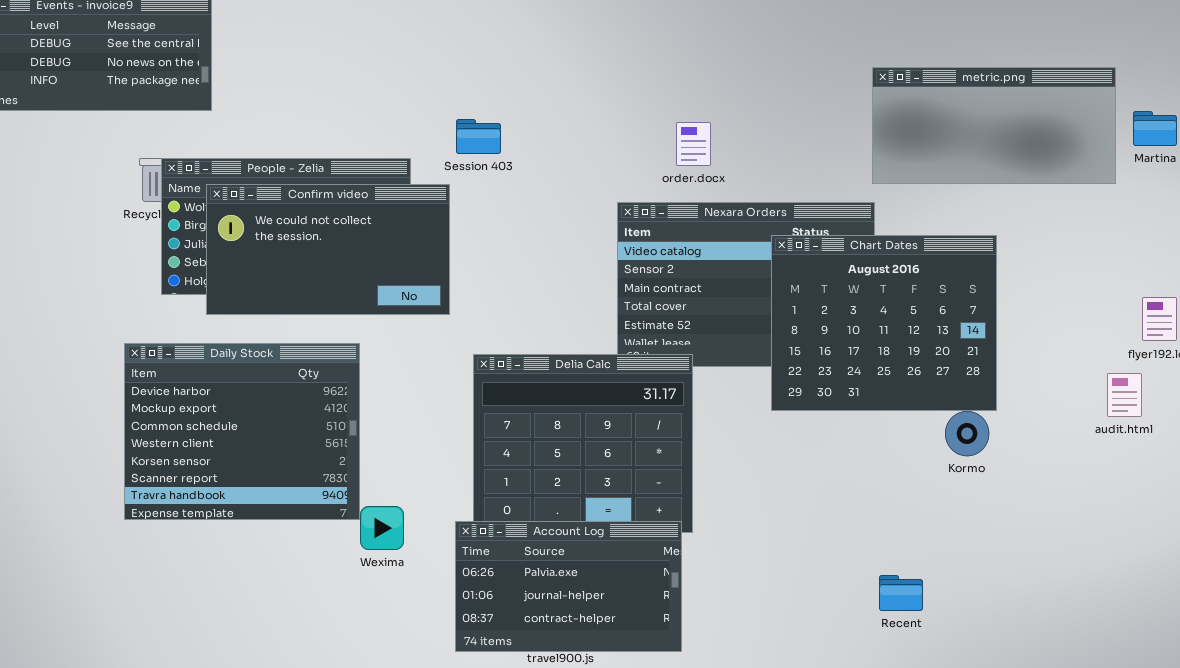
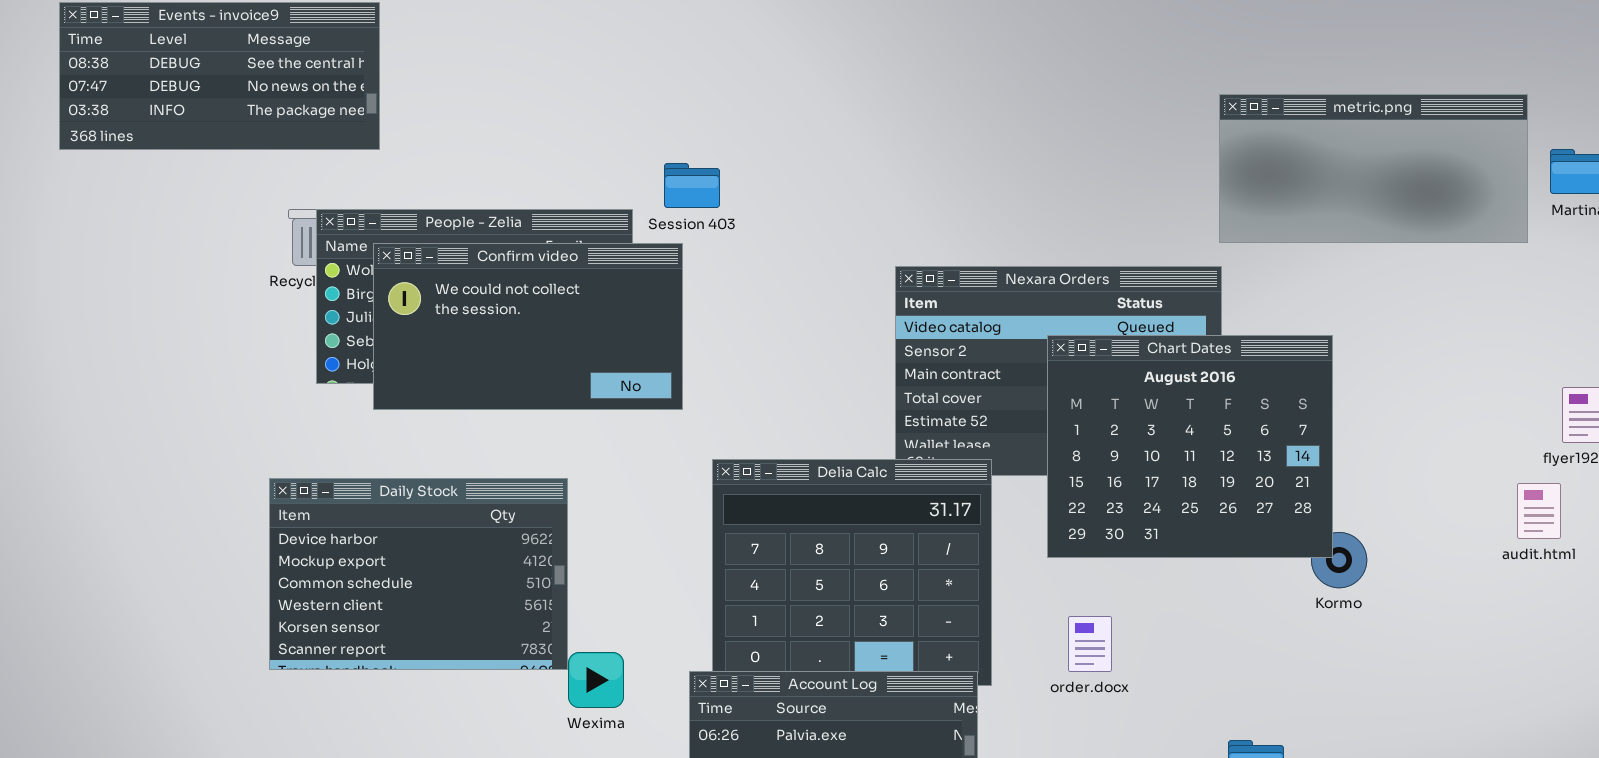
Session 403: [456,119,501,154] -> [664,163,720,208], moved
order.docx: [676,122,711,166] -> [1068,616,1112,672], moved
Chart Dates: [771,235,997,411] -> [1047,335,1333,558], moved
Daily Stock: [124,343,360,520] -> [269,478,568,670], resized

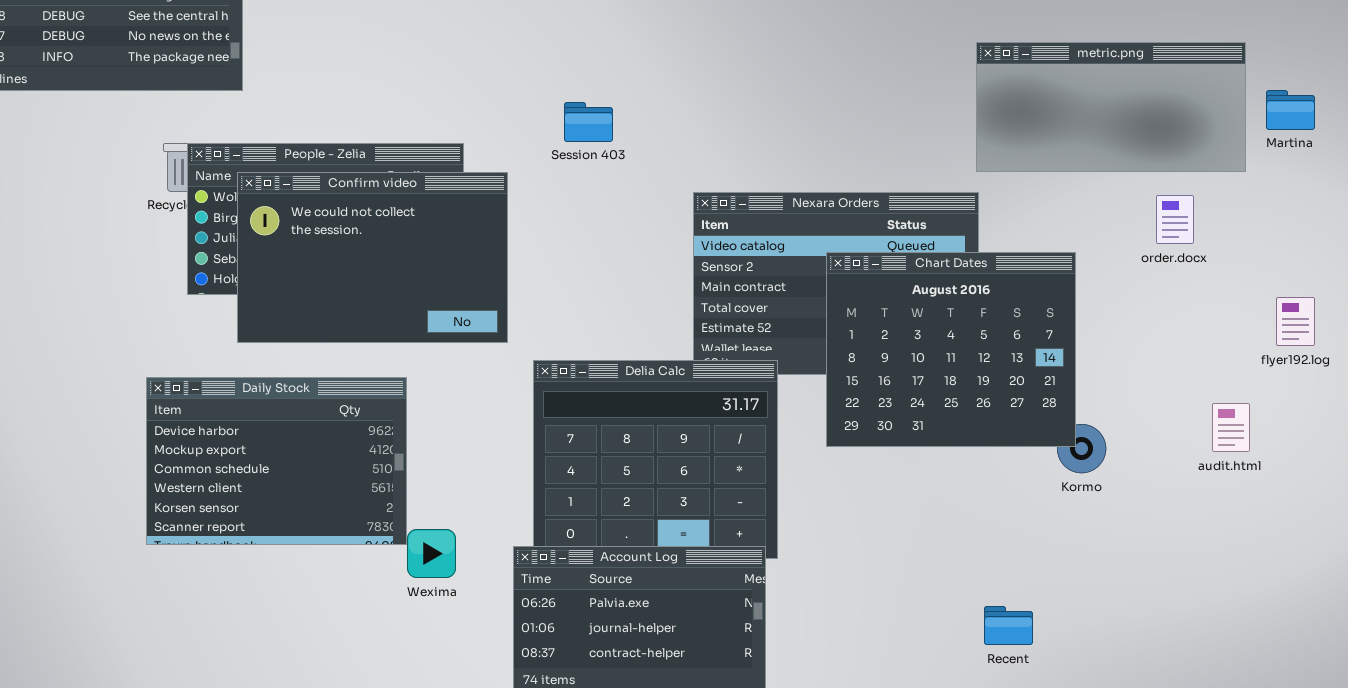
Session 403: [664,163,720,208] -> [564,102,613,142], moved
Confirm video: [373,243,683,410] -> [237,172,508,343], resized
audit.html: [1517,483,1561,539] -> [1212,403,1250,452], moved
order.docx: [1068,616,1112,672] -> [1156,195,1194,244], moved

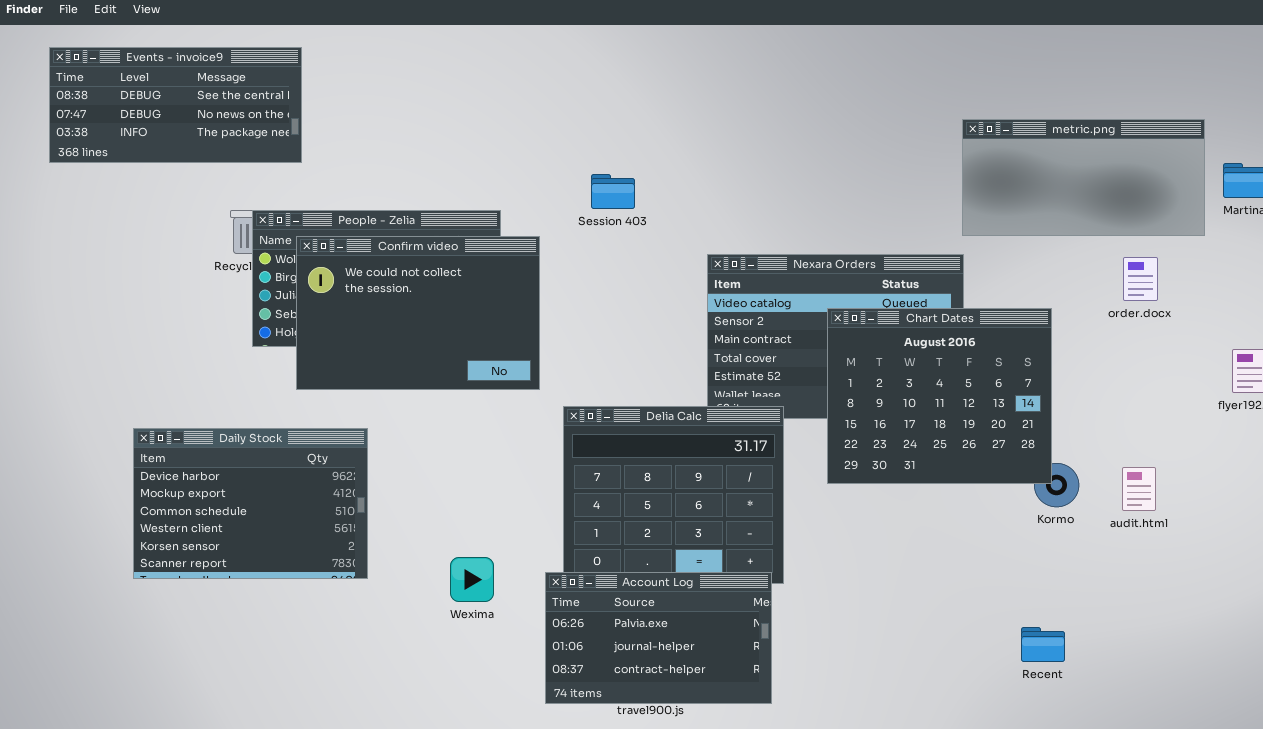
Daily Stock: [146,377,407,545] -> [133,428,368,579], moved
audit.html: [1212,403,1250,452] -> [1122,467,1156,511], moved
Recent: [984,606,1033,645] -> [1021,627,1065,662], moved

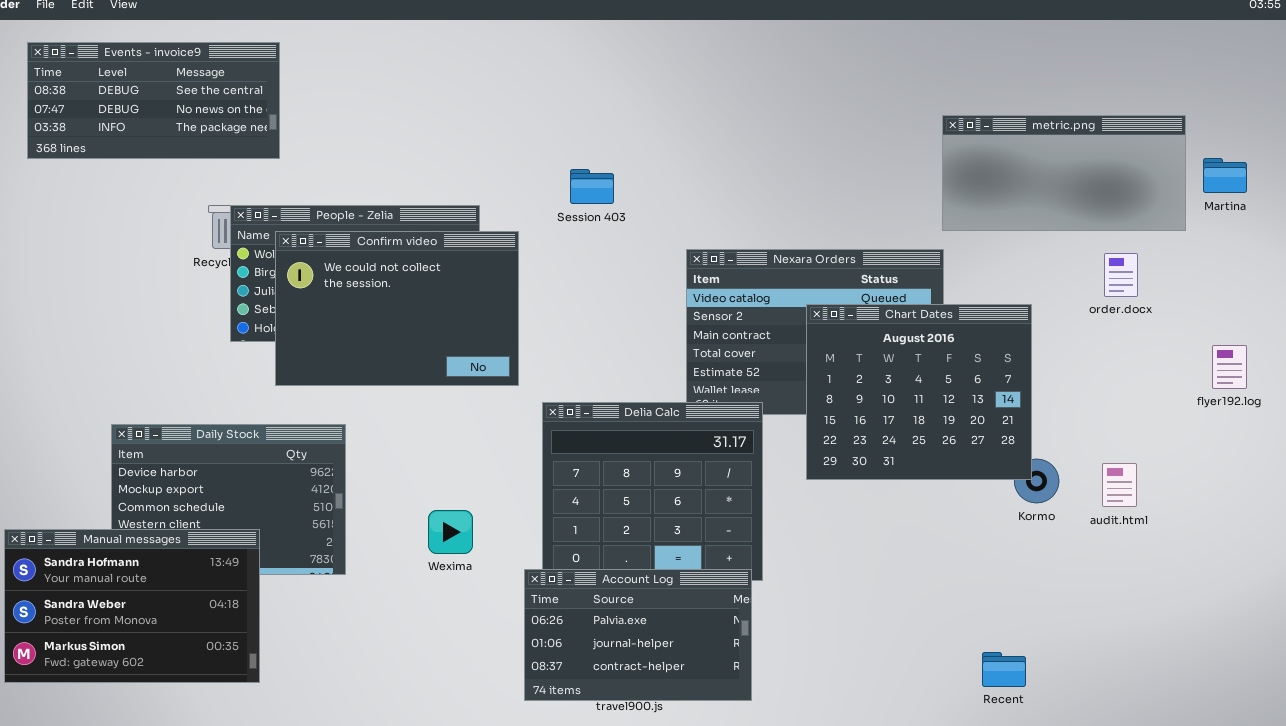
Manual messages: none -> [4,529,260,683], opened
Wexima: [450,557,494,602] -> [428,510,473,554], moved
Recent: [1021,627,1065,662] -> [982,652,1026,687], moved

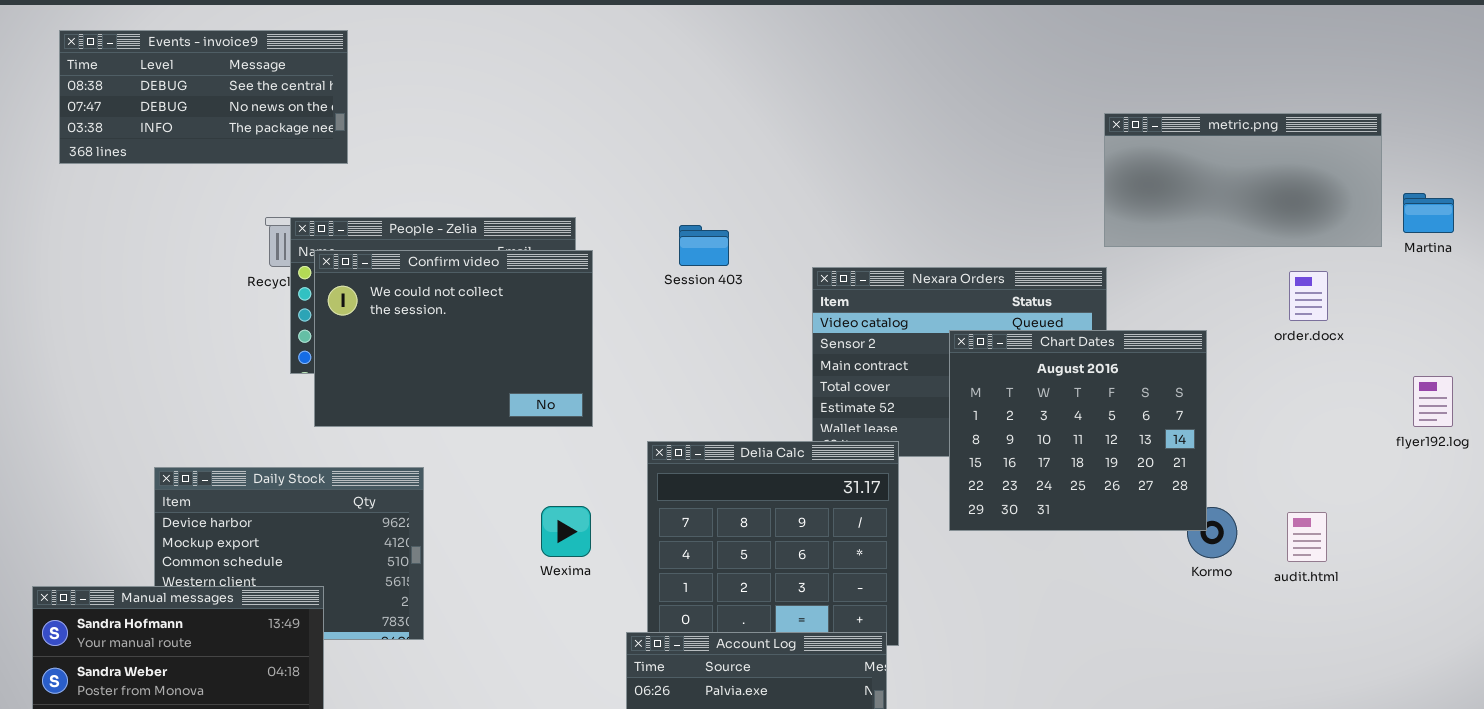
Martina: [1203,158,1247,193] -> [1403,193,1454,233], moved
Session 403: [570,169,614,204] -> [679,225,729,266], moved
Confirm video: [275,231,519,386] -> [314,250,593,427], moved
Wexima: [428,510,473,554] -> [541,506,591,557], moved

